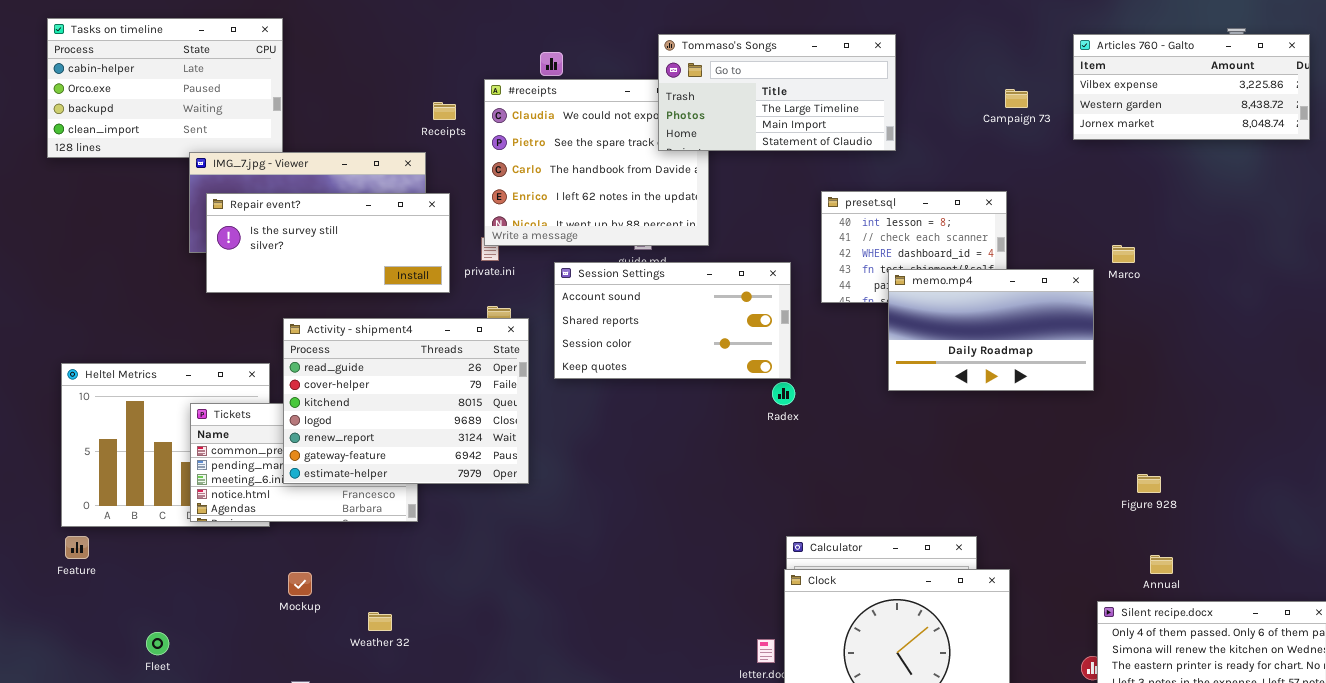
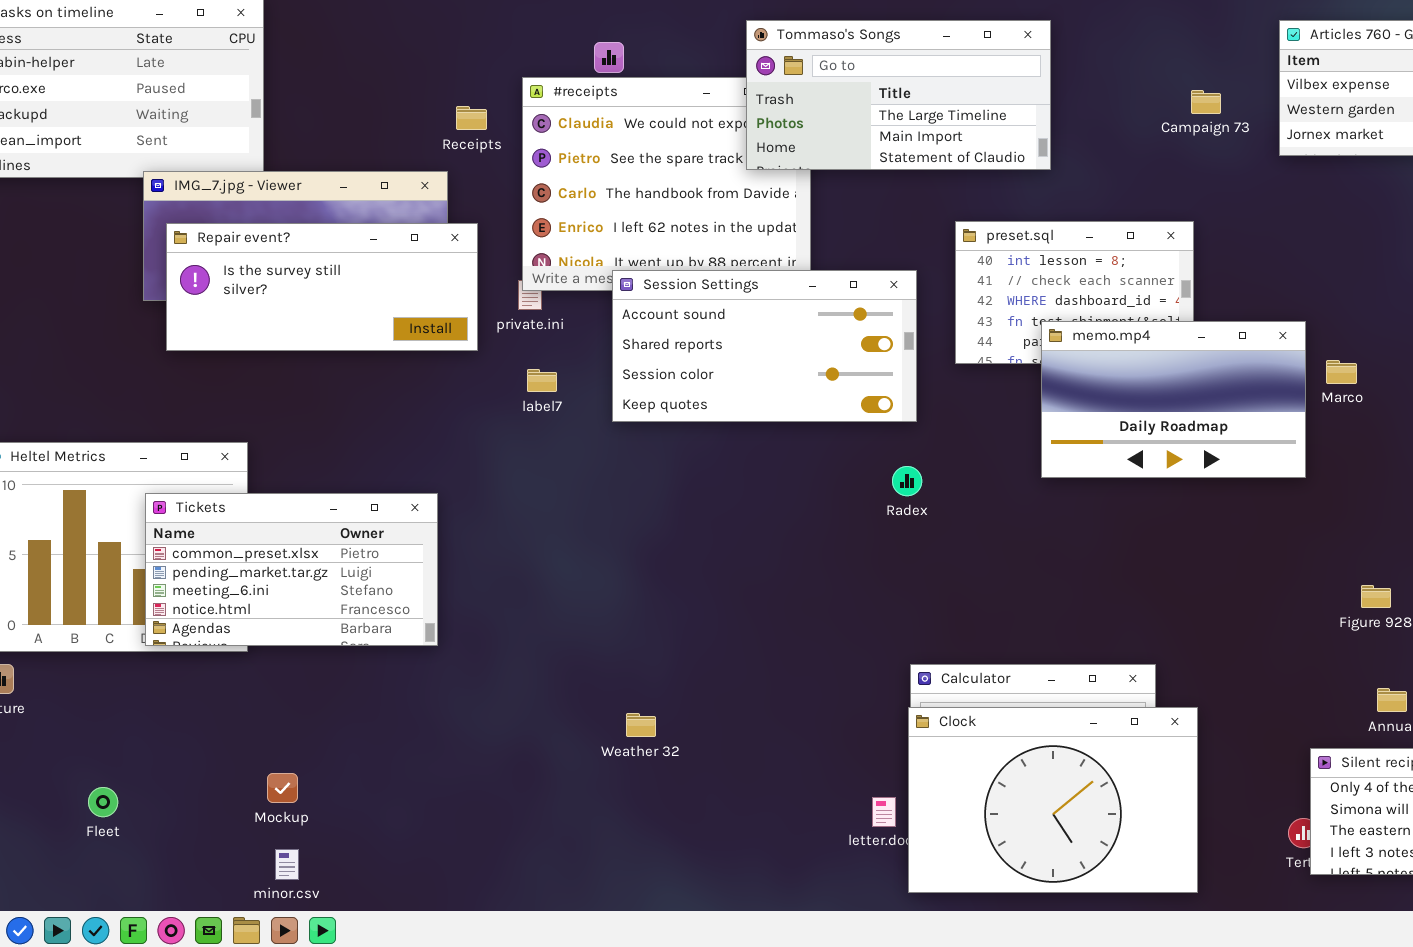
Marco: [1112,245,1135,263] -> [1326,360,1357,384], moved
Session Settings: [554,262,791,379] -> [612,270,917,422], moved
Activity - shipment4: [283,318,529,484] -> none, closed
Mockup: [288,572,312,596] -> [267,773,298,803], moved
Weather 32: [368,612,392,631] -> [626,713,656,737], moved

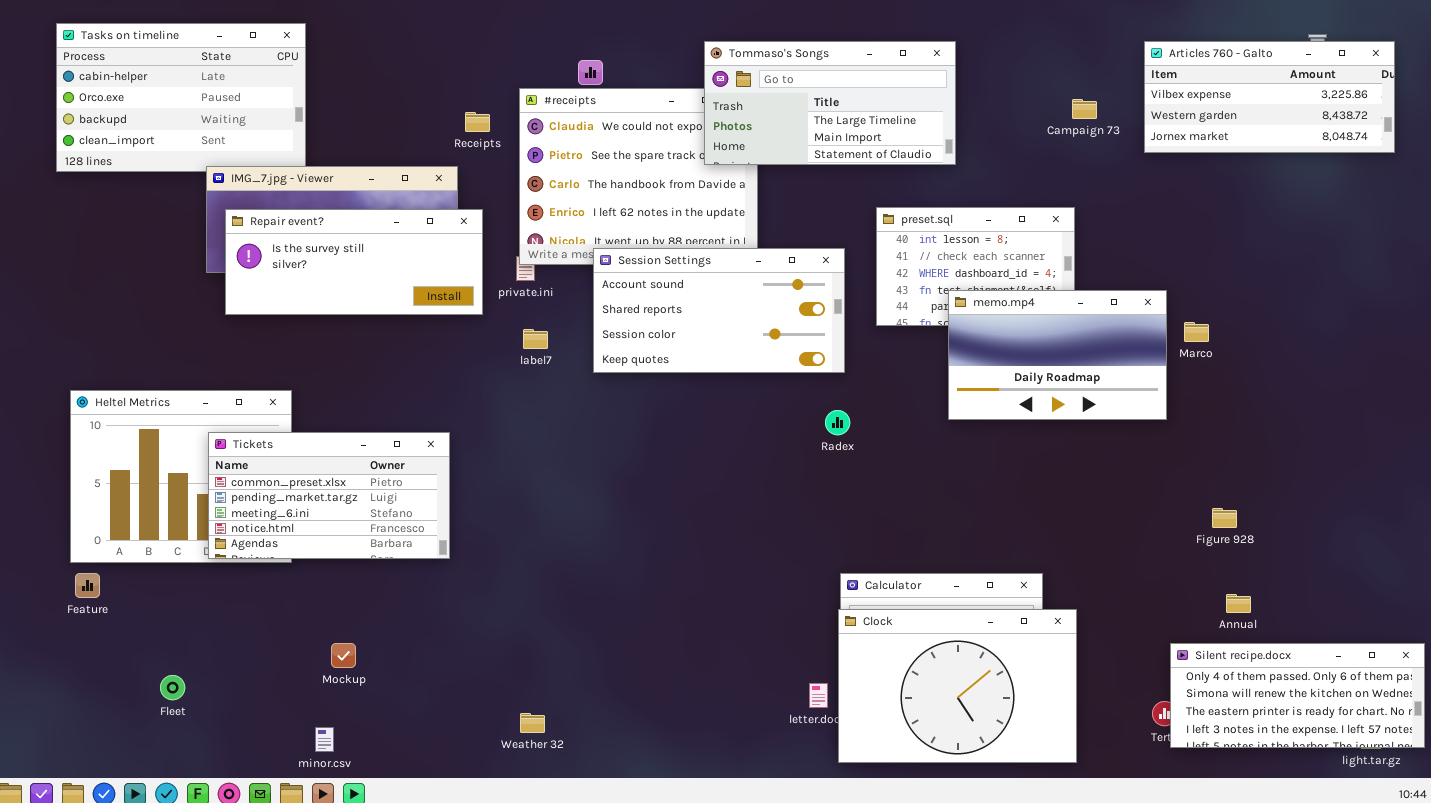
Weather 32: [626,713,656,737] -> [520,713,545,733], moved
Mockup: [267,773,298,803] -> [331,643,356,668], moved

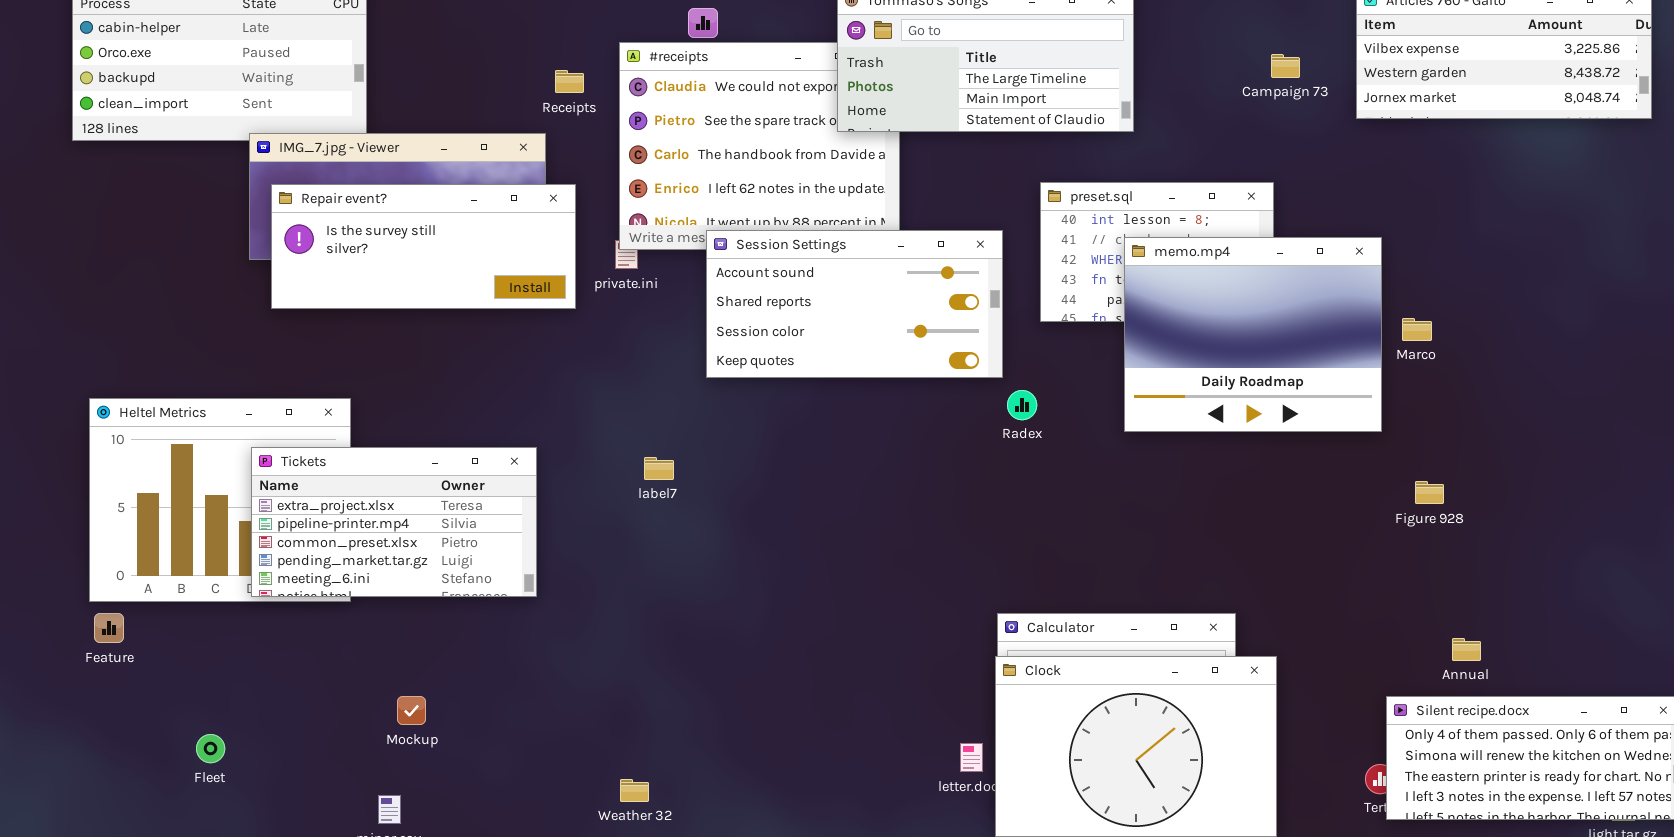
memo.mp4: [948,290,1167,420] -> [1124,237,1382,432], resized
label7: [523,329,548,349] -> [644,457,674,480], moved
Radex: [825,410,850,435] -> [1007,390,1037,420], moved
Tickets: [208,432,450,559] -> [251,447,537,597], scrolled up 2 rows
Figure 928: [1212,508,1237,528] -> [1415,481,1444,504], moved

